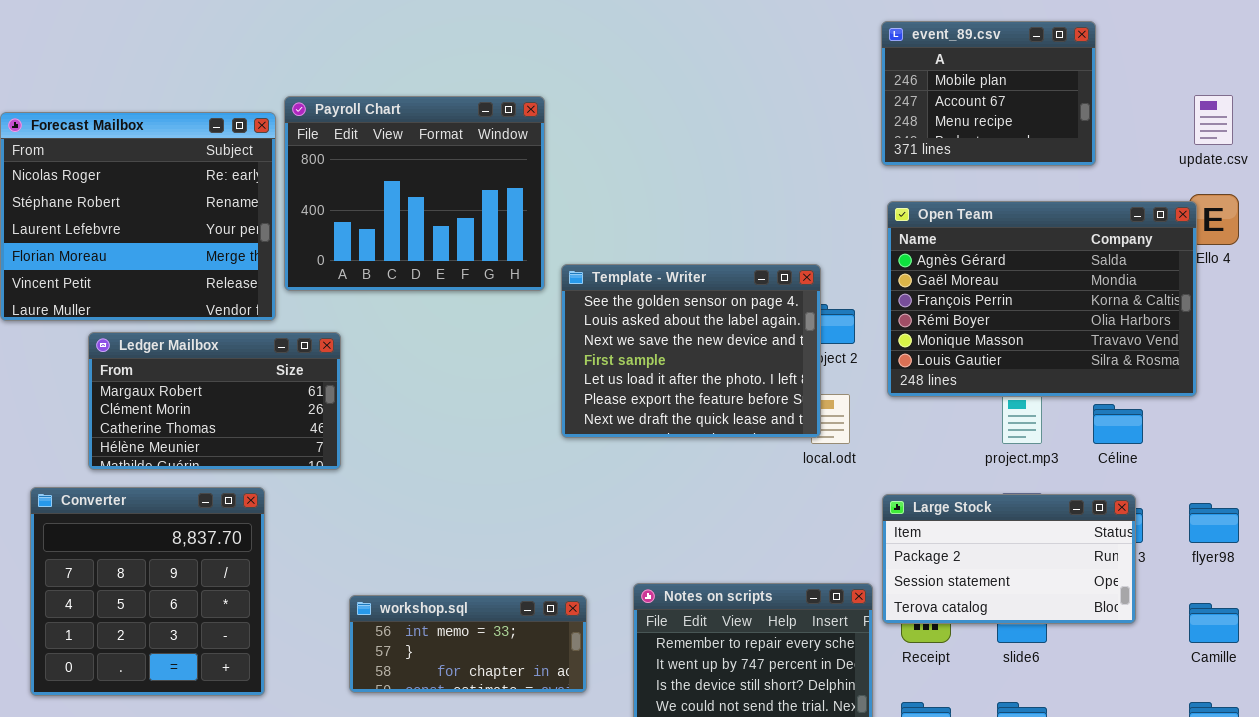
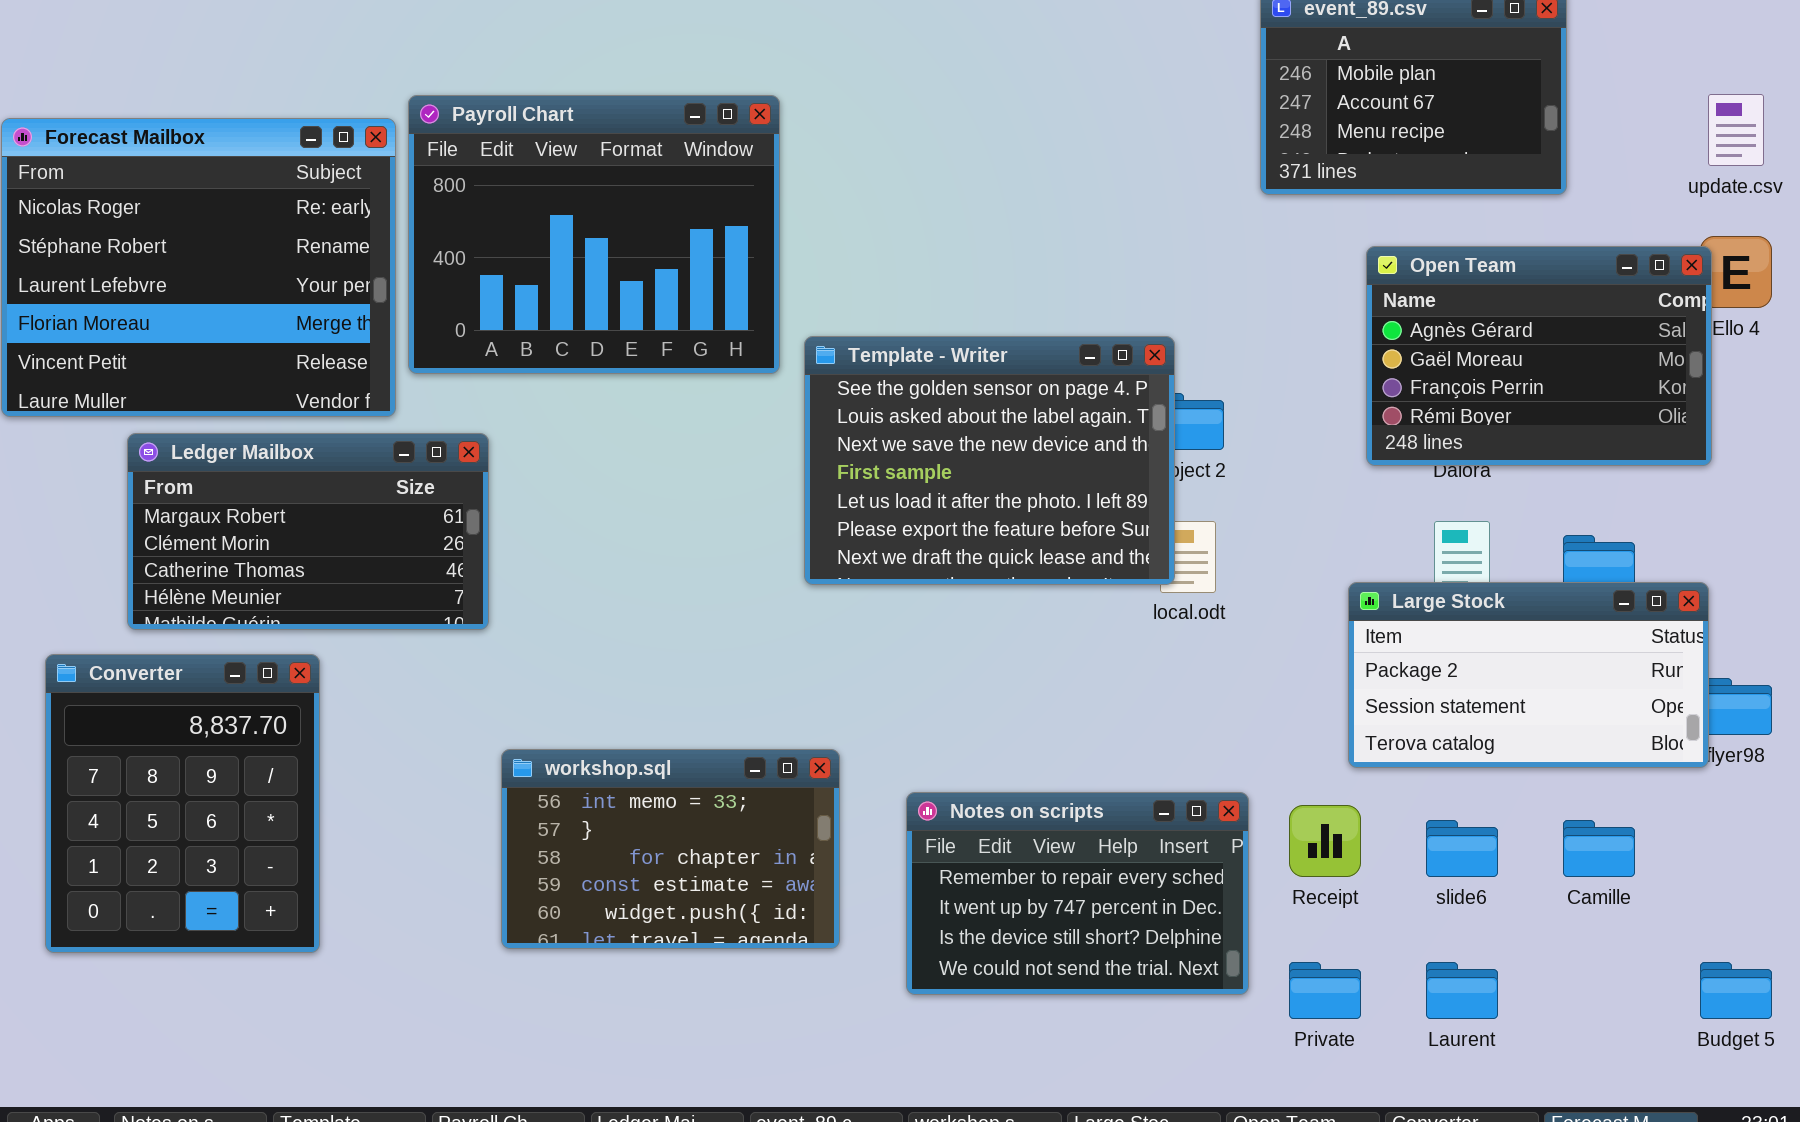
Open Team: [887,201,1197,397] -> [1366,246,1712,466], resized
Converter: [30,487,265,696] -> [45,654,320,953], resized
Large Stock: [882,494,1136,624] -> [1348,582,1709,768], moved
workshop.sql: [349,595,587,693] -> [501,749,840,949], resized
Camille: [1189,603,1239,643] -> [1563,820,1635,877], moved

